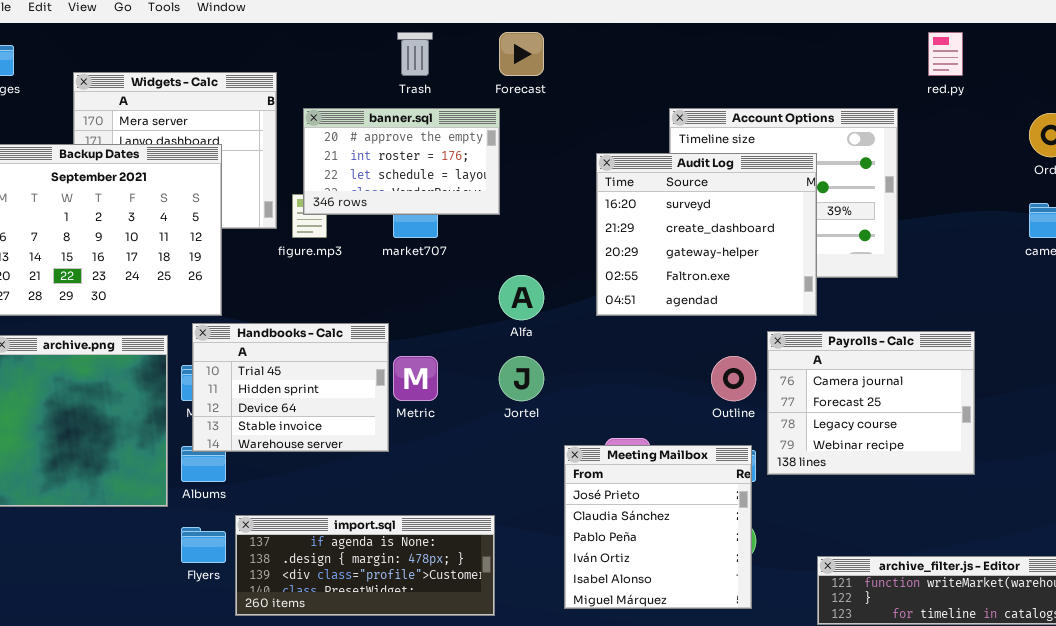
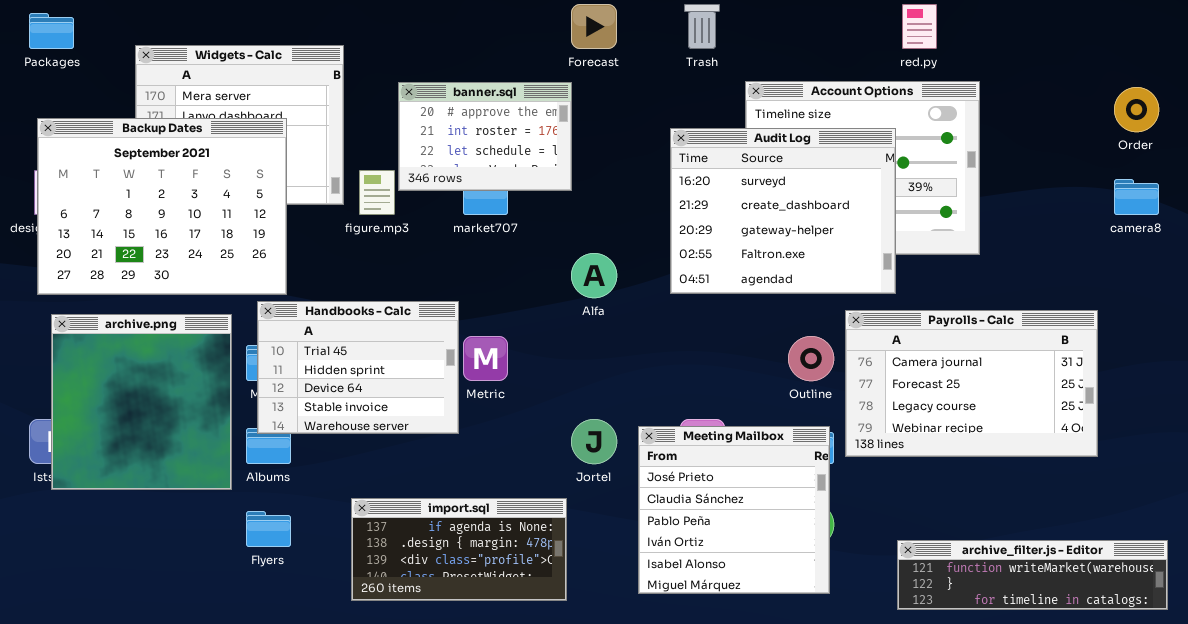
Trash: [397,32,433,76] -> [684,4,720,49], moved
red.py: [928,32,963,76] -> [902,4,937,49], moved
banner.sql: [303,108,500,215] -> [398,82,572,191], resized
Payrolls - Calc: [767,331,975,475] -> [845,310,1098,457], resized
Jortel: [499,356,544,401] -> [571,419,617,464], moved
import.sql: [235,515,495,616] -> [351,498,567,601], resized

